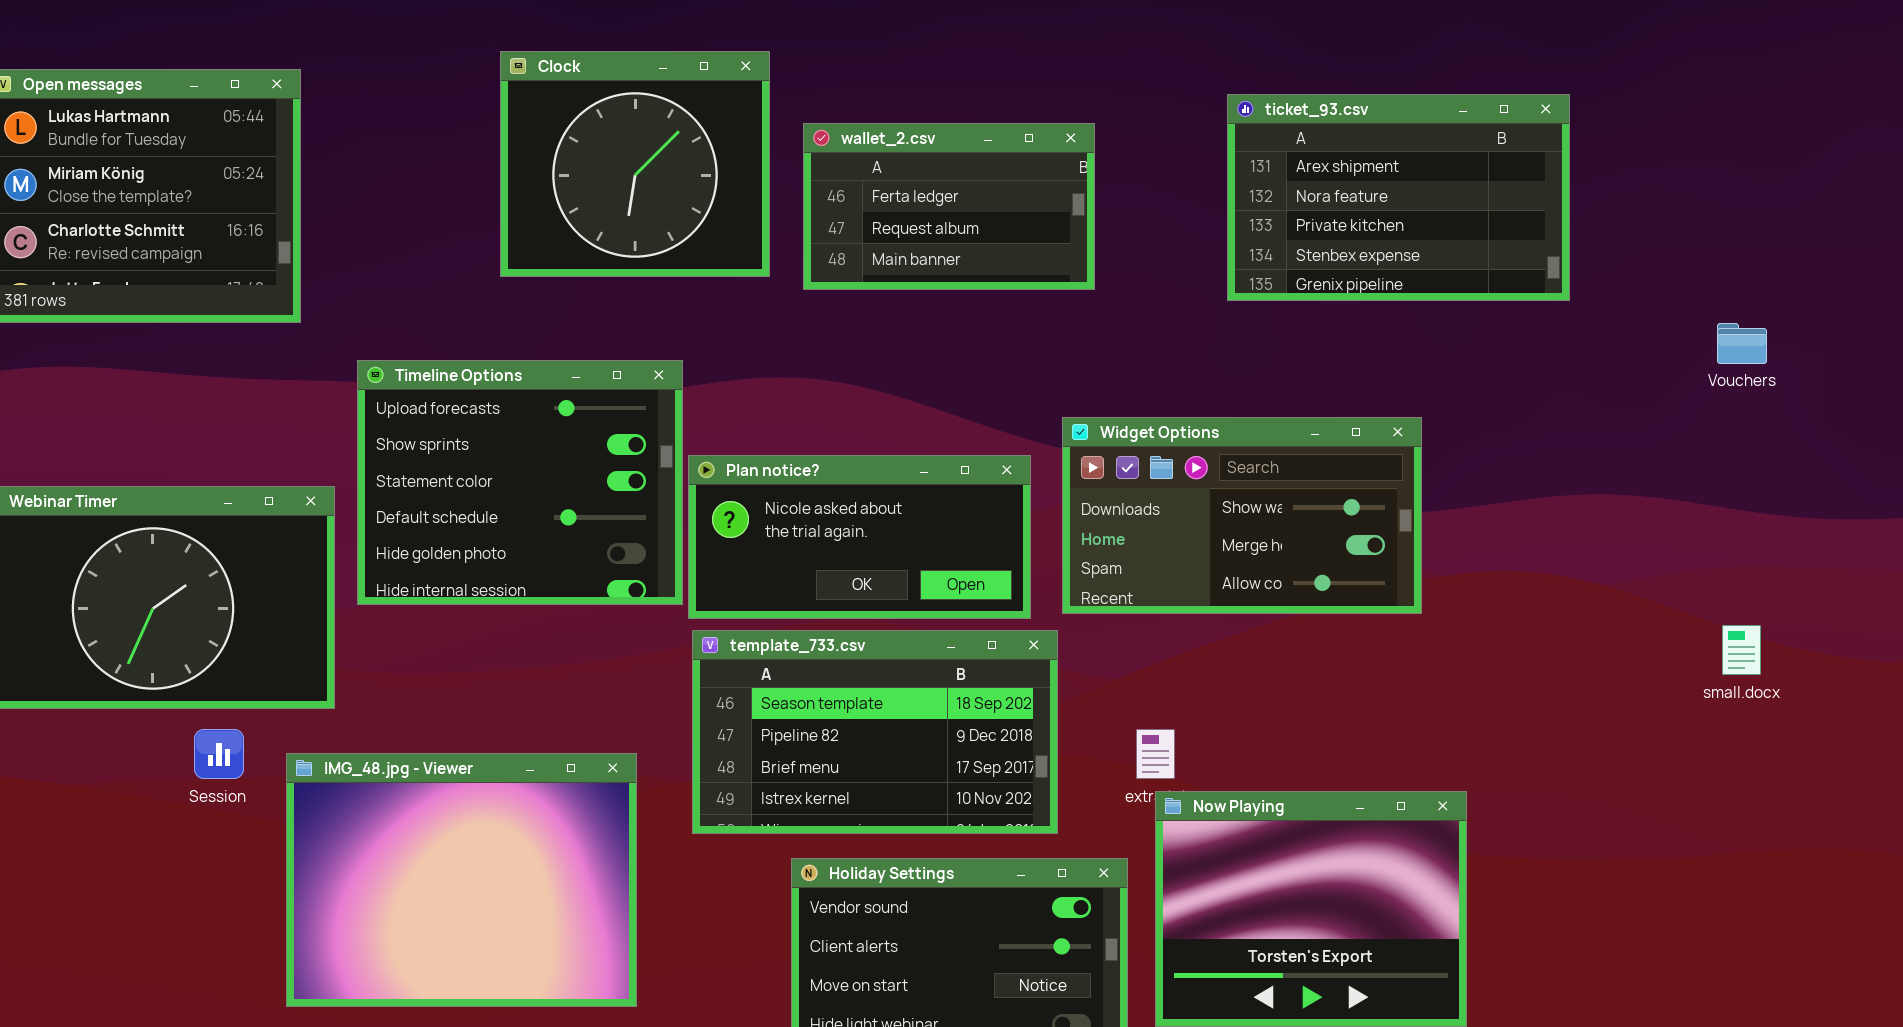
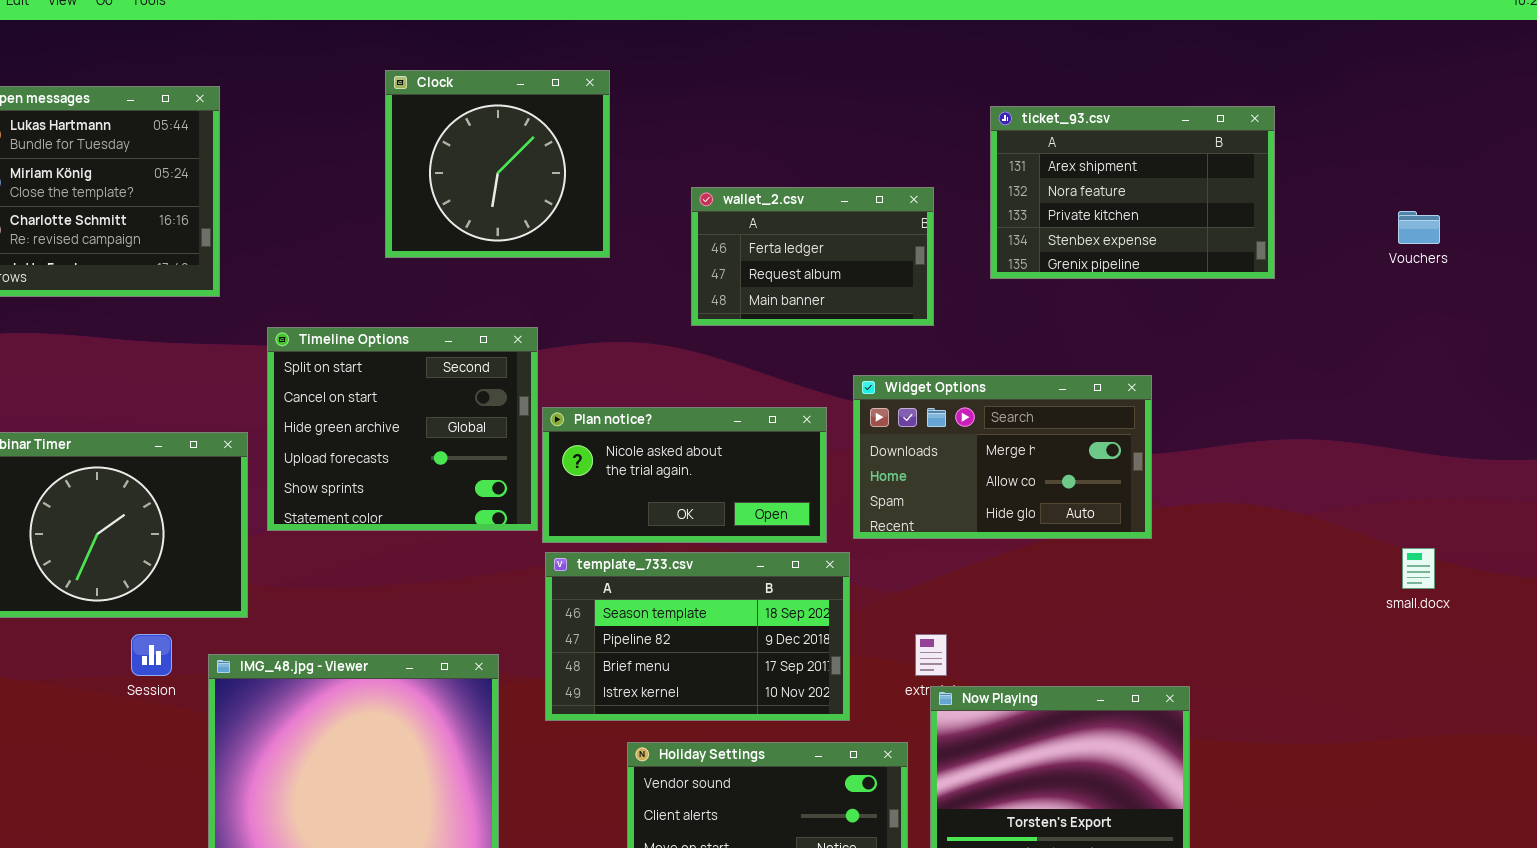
wallet_2.csv: [803,123,1095,290] -> [691,187,934,326], moved
Vouchers: [1717,323,1767,364] -> [1398,211,1440,244], moved
Timeline Options: [357,360,683,605] -> [267,327,538,531], scrolled up 3 rows
Widget Options: [1062,417,1422,614] -> [853,375,1152,539], scrolled down 1 row

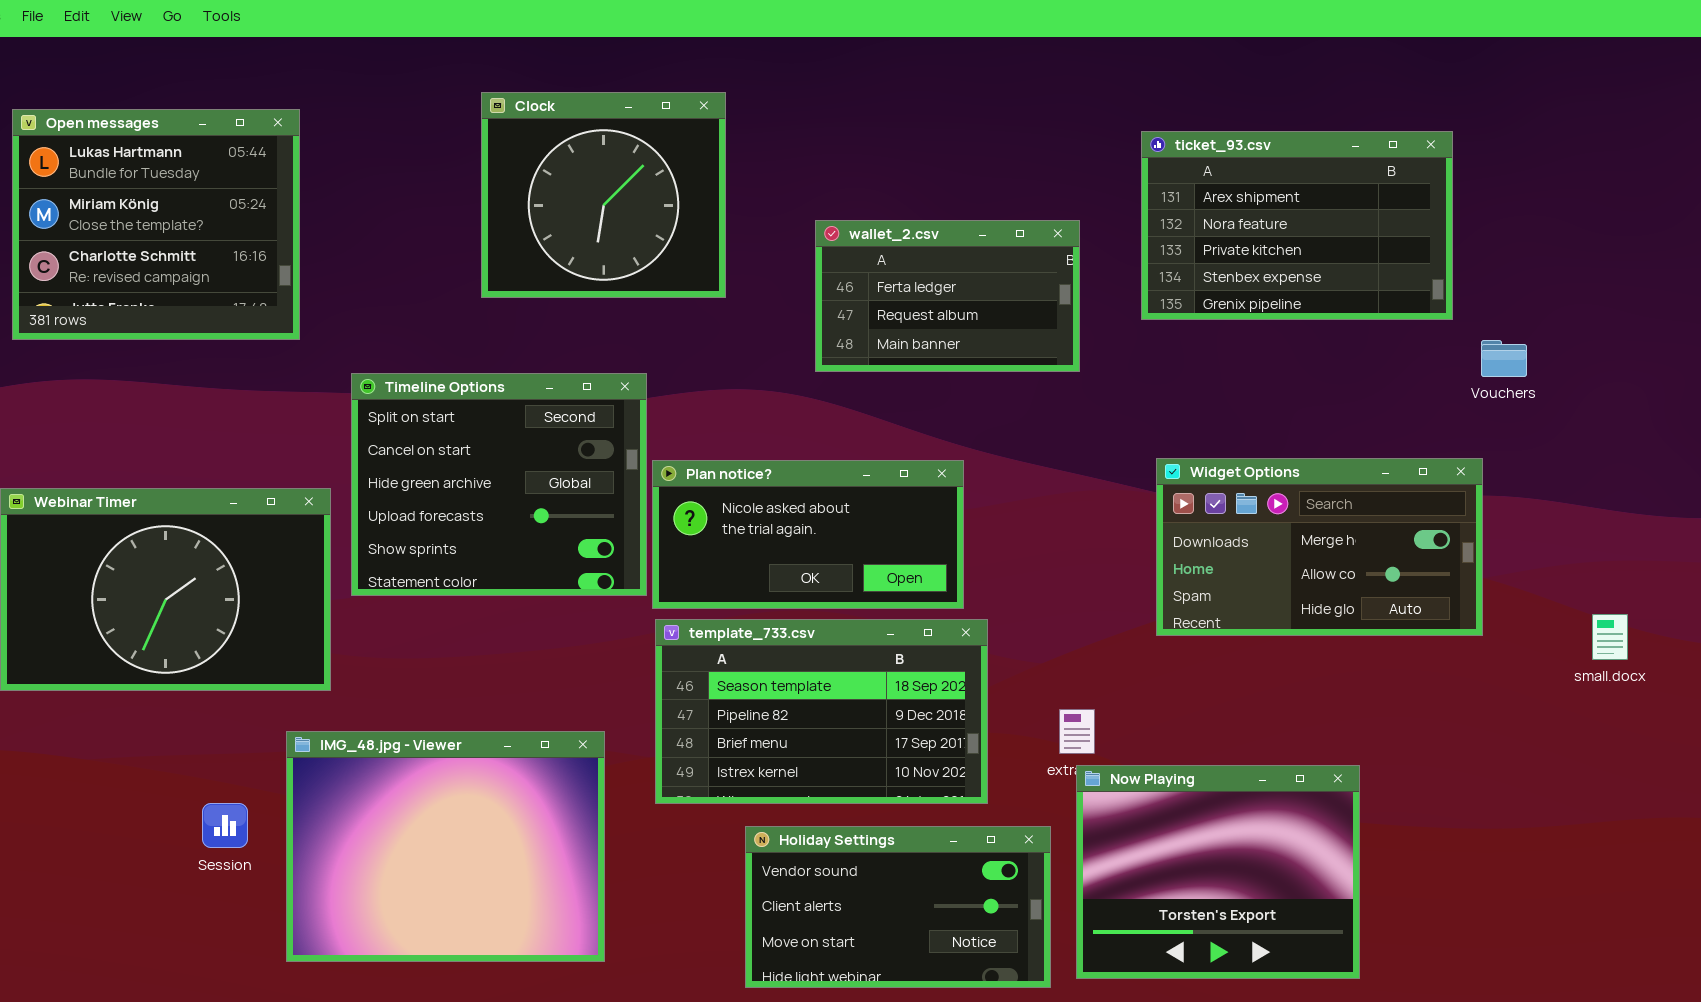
Vouchers: [1398,211,1440,244] -> [1481,340,1527,377], moved
Widget Options: [853,375,1152,539] -> [1156,458,1483,636], moved
Session: [131,634,172,676] -> [202,803,248,848], moved

